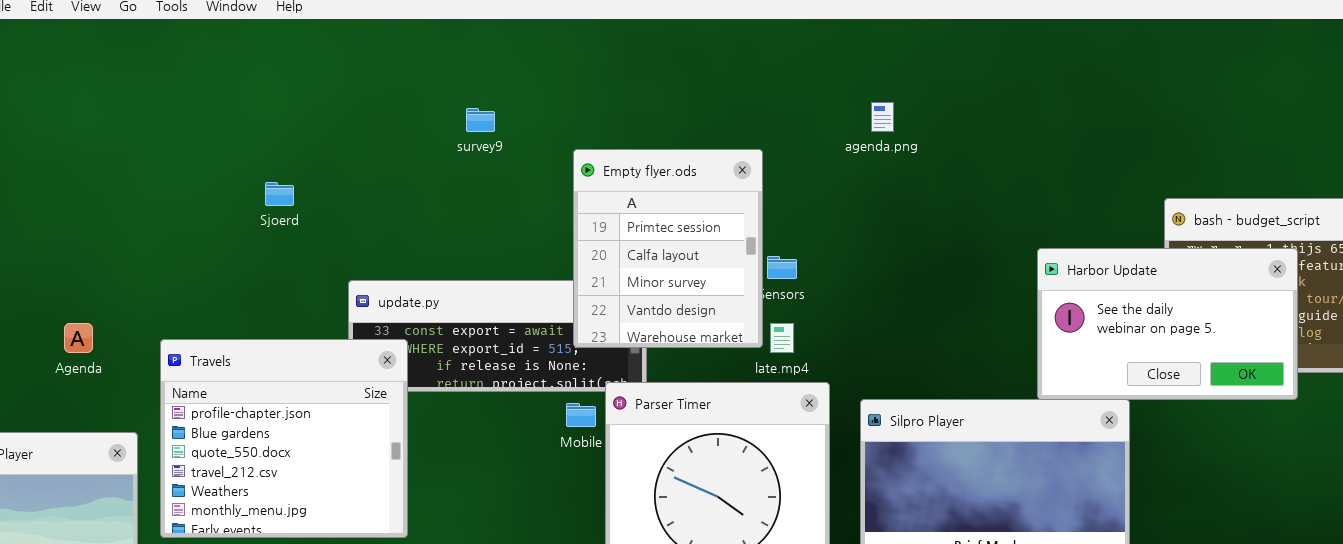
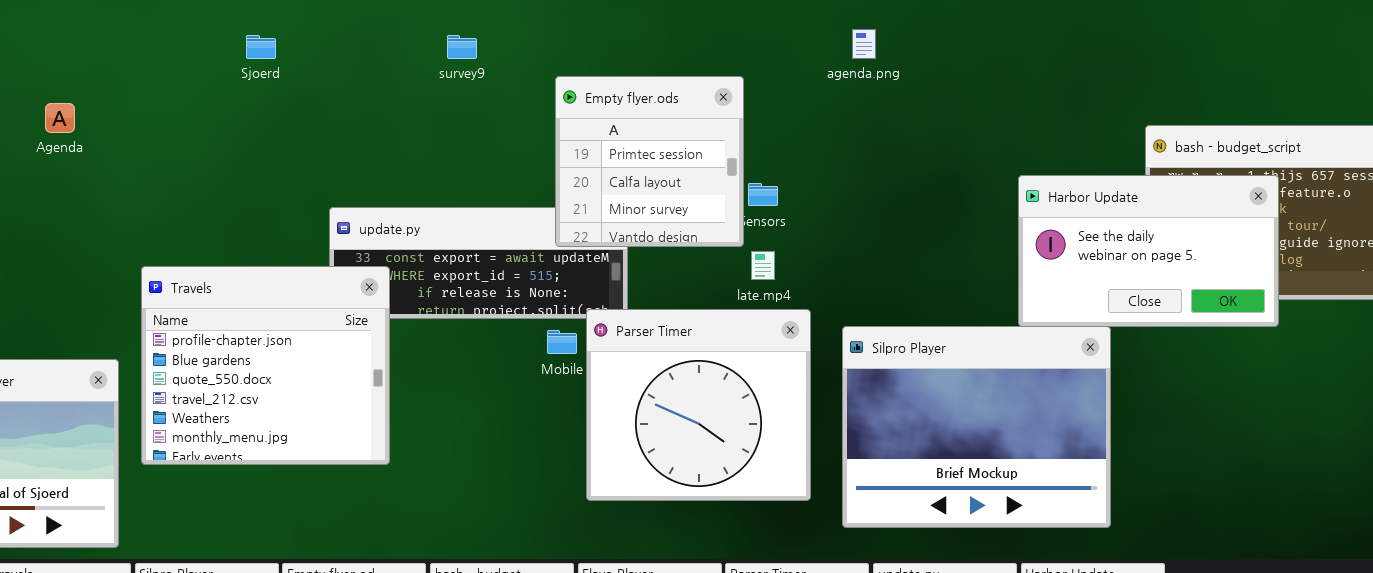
Empty flyer.ods: [573,149,763,348] -> [555,76,744,247], resized
Sjoerd: [265,182,294,206] -> [246,35,276,59], moved
Agenda: [64,323,93,353] -> [45,103,75,133], moved

